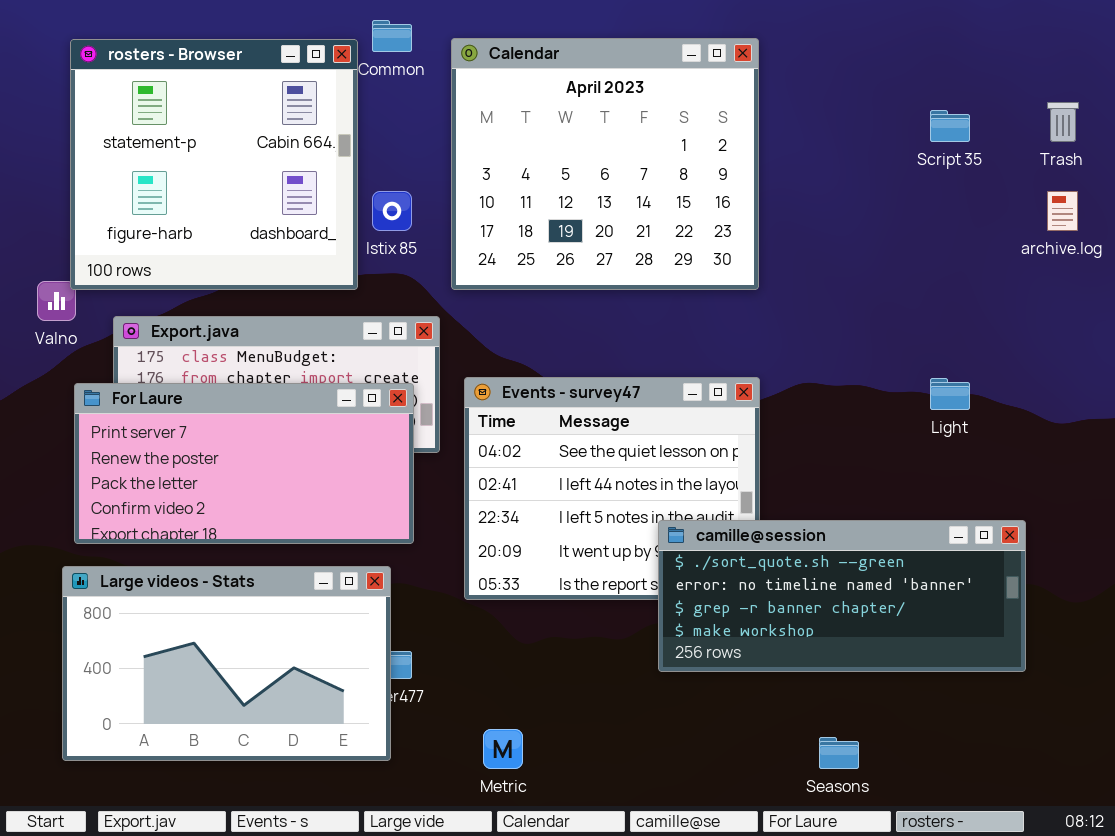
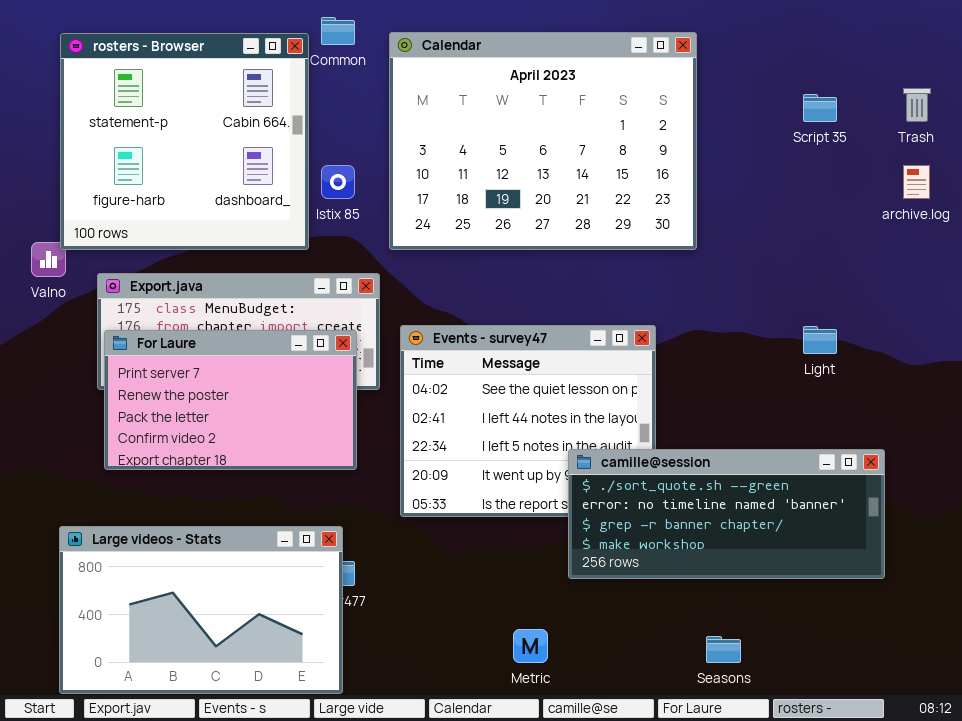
Calendar: [451,38,759,290] -> [389,32,697,250], resized
For Laure: [74,383,414,544] -> [104,330,357,470], resized
Large videos - Stats: [62,566,391,761] -> [59,526,343,694], moved
Metric: [483,729,523,769] -> [513,629,548,663], moved

